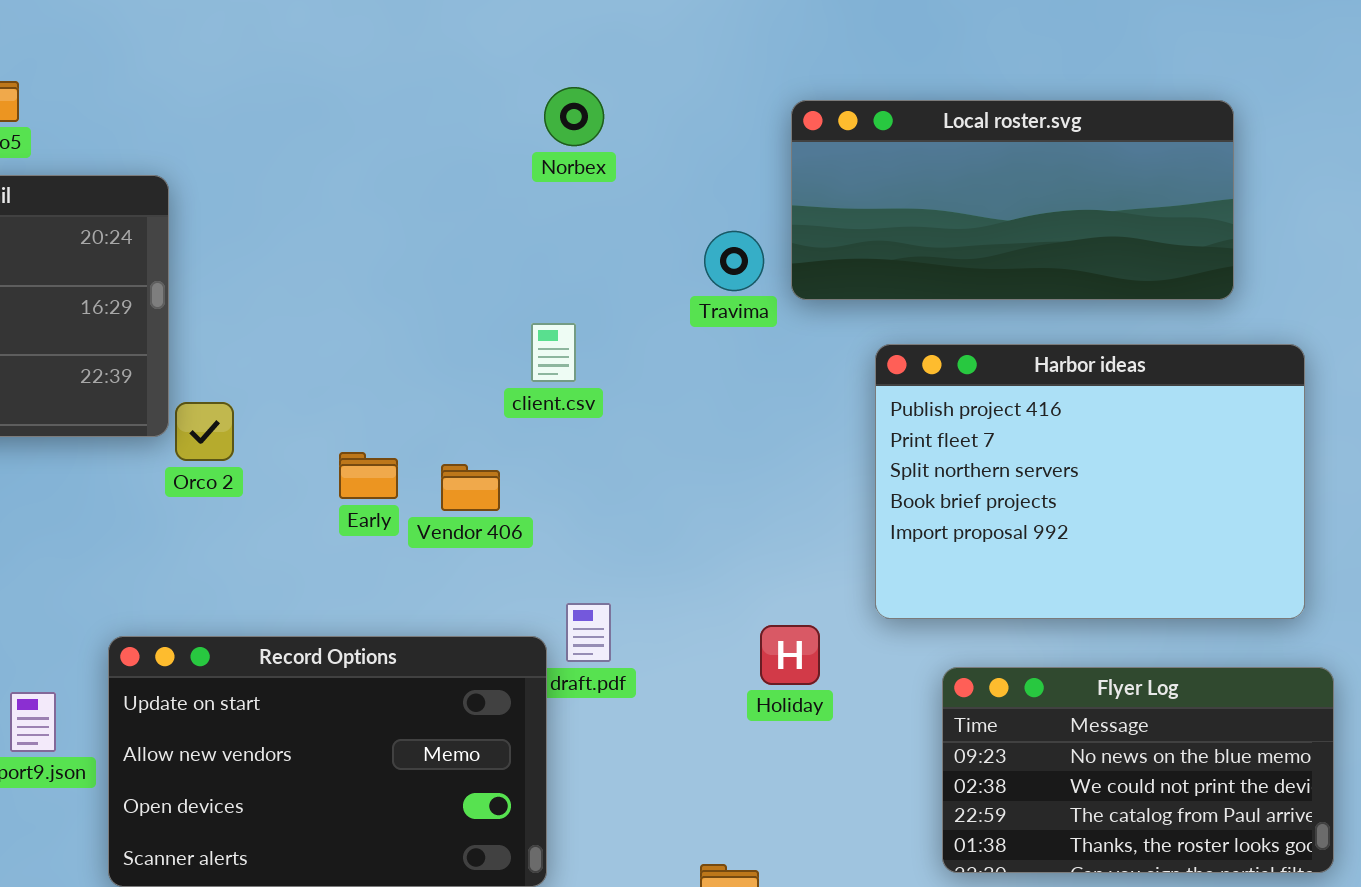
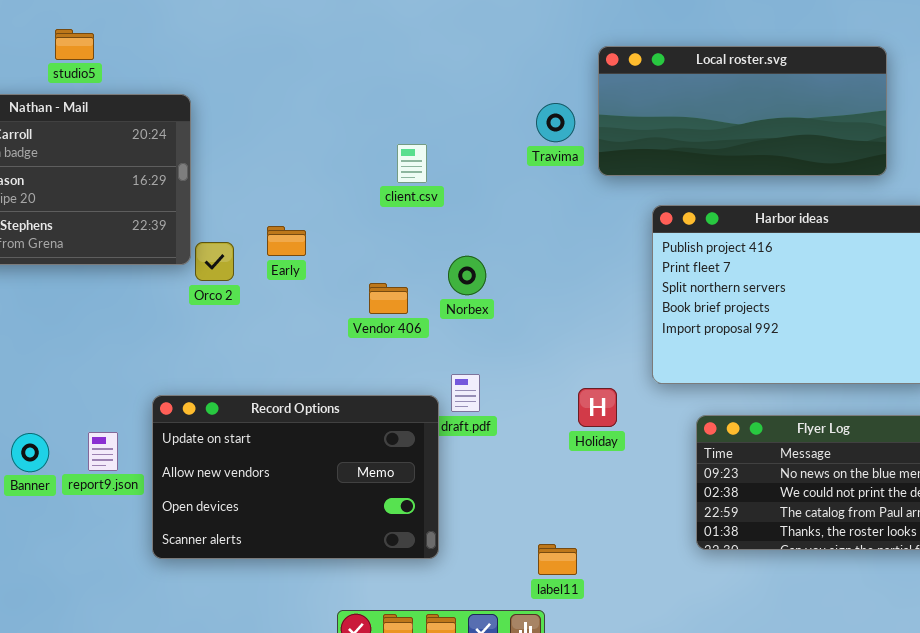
Norbex: [544,87,604,146] -> [448,256,486,295], moved
Travima: [704,231,764,291] -> [536,103,575,142], moved
client.csv: [531,323,576,382] -> [397,144,427,183], moved
Early: [339,452,398,499] -> [267,226,306,256], moved

